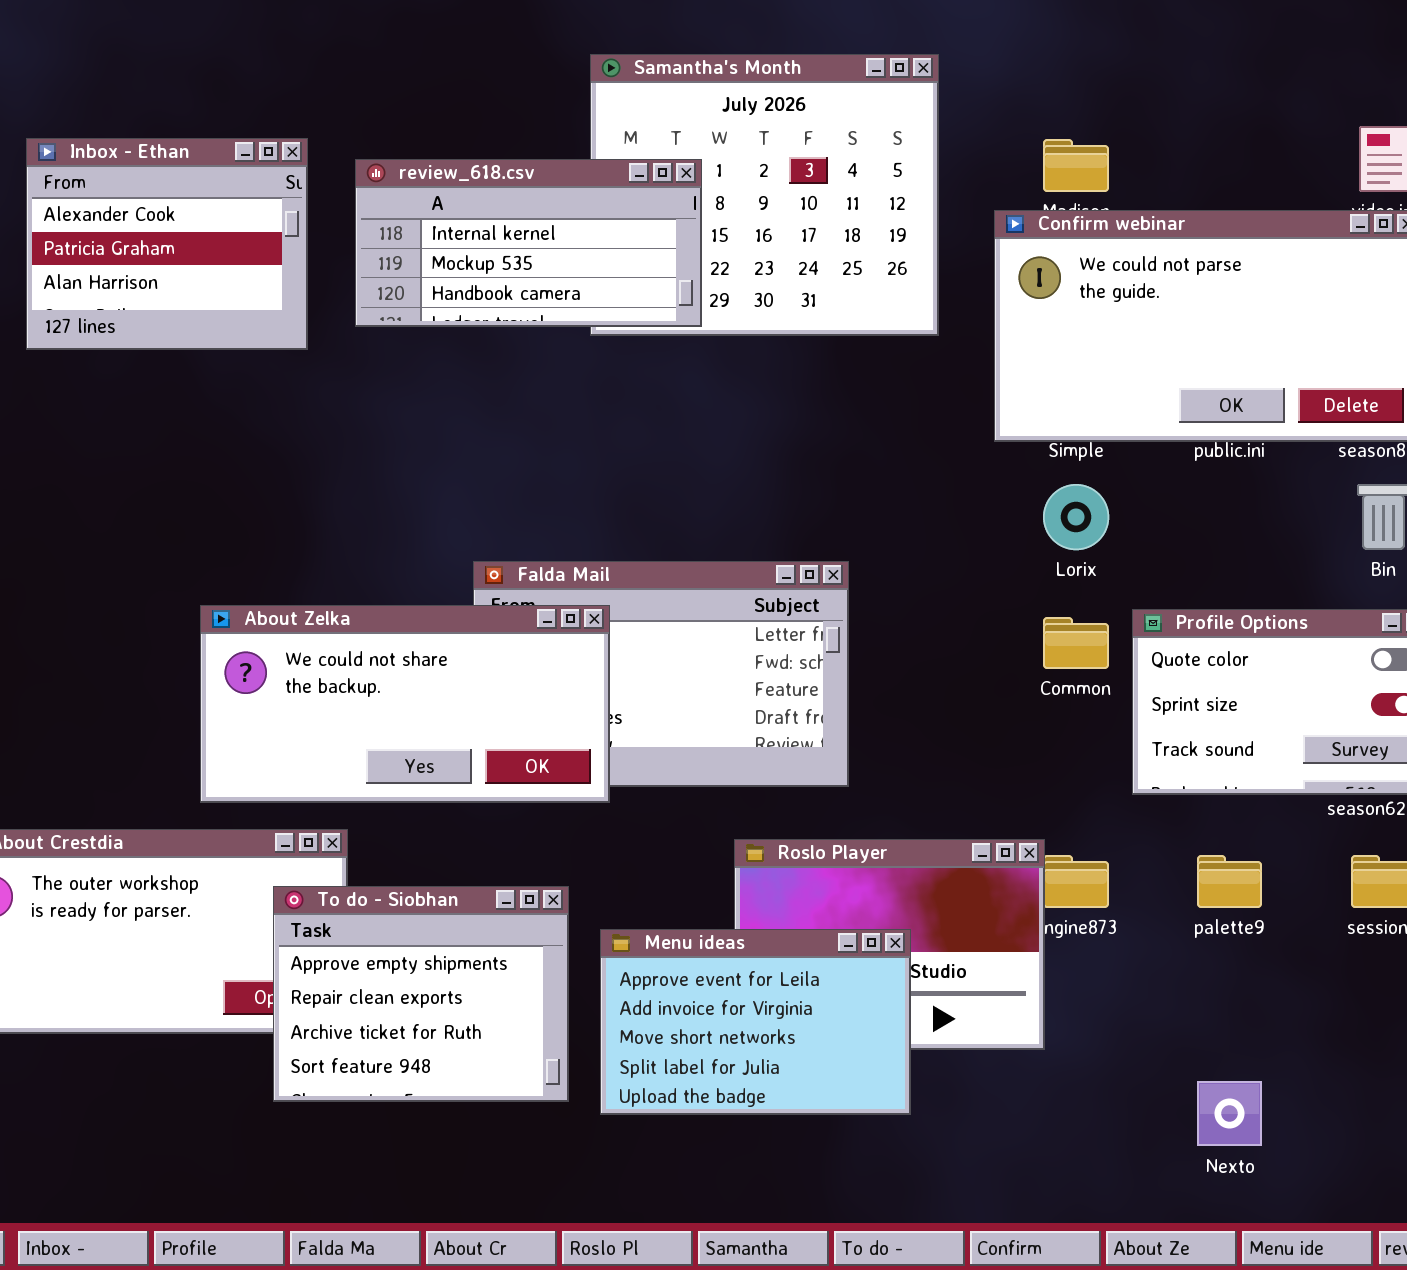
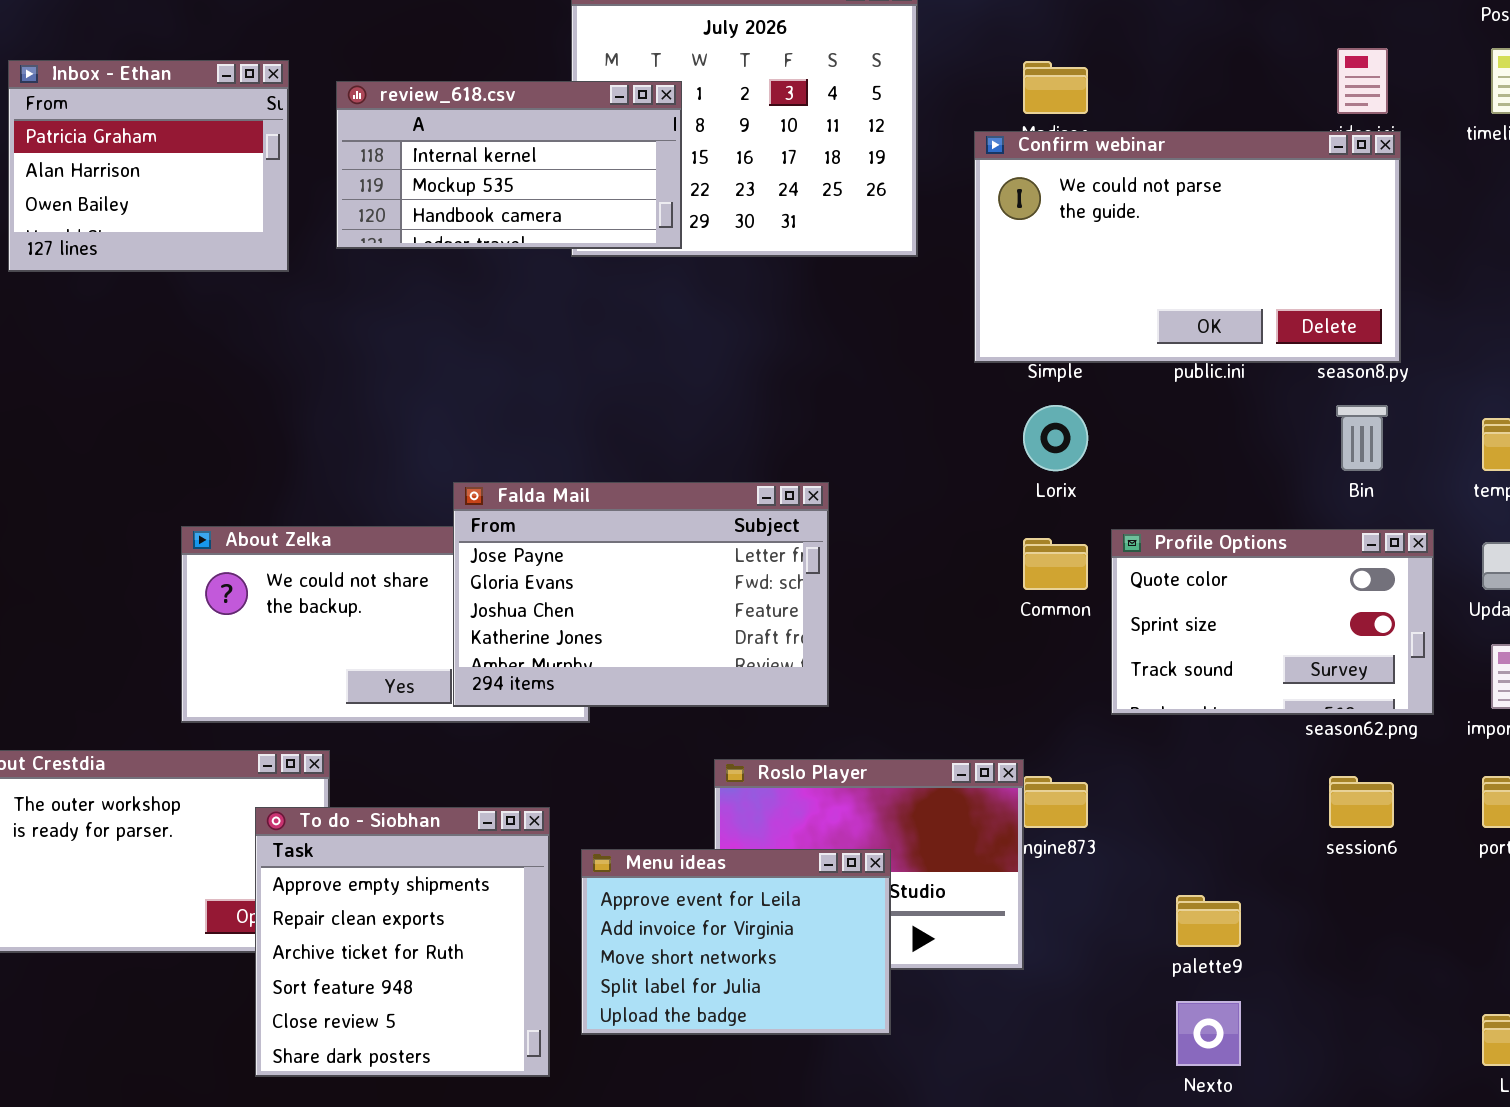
Inbox - Ethan: [26,138,308,350] -> [8,60,289,272], scrolled down 1 row
Falda Mail: [473,561,849,787] -> [453,482,829,707], raised
palette9: [1197,855,1262,908] -> [1176,895,1241,947], moved
To do - Siobhan: [273,886,569,1102] -> [255,807,550,1077], resized

